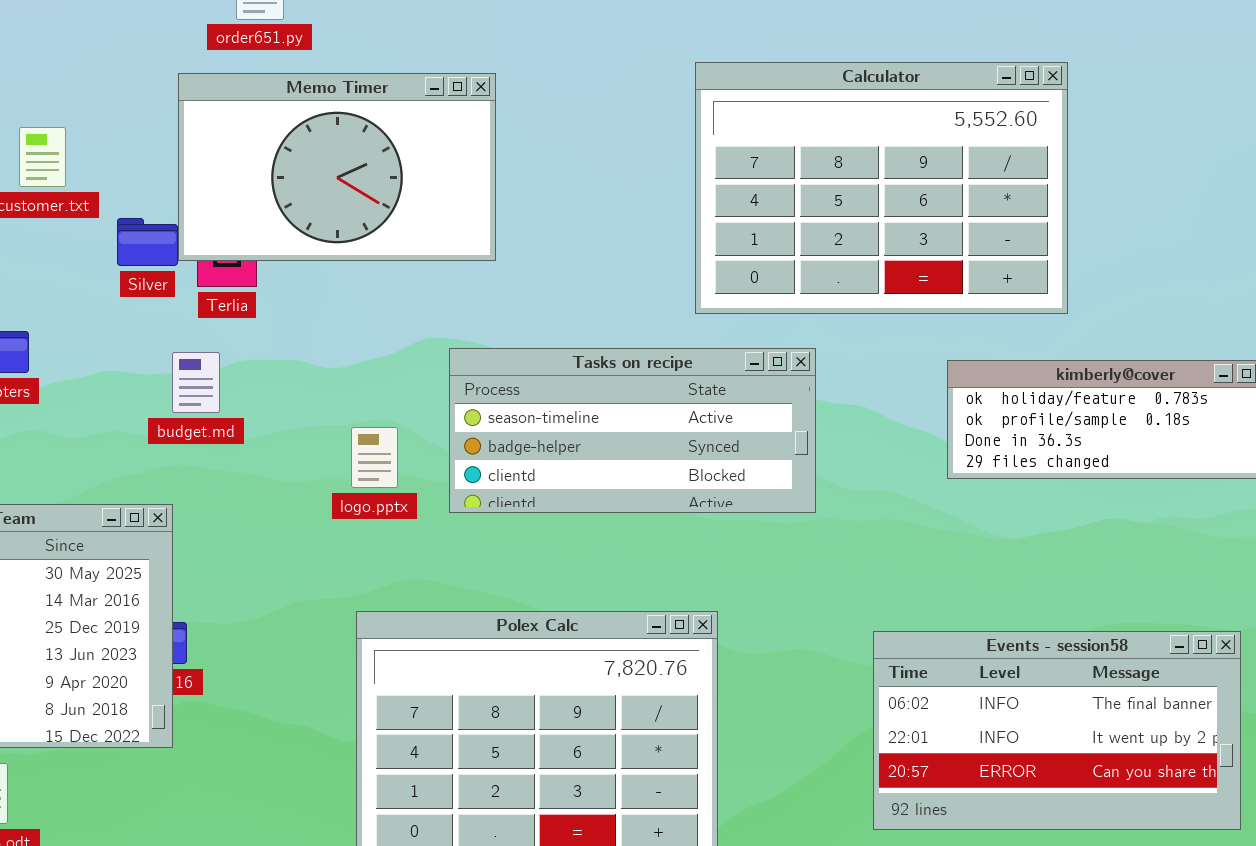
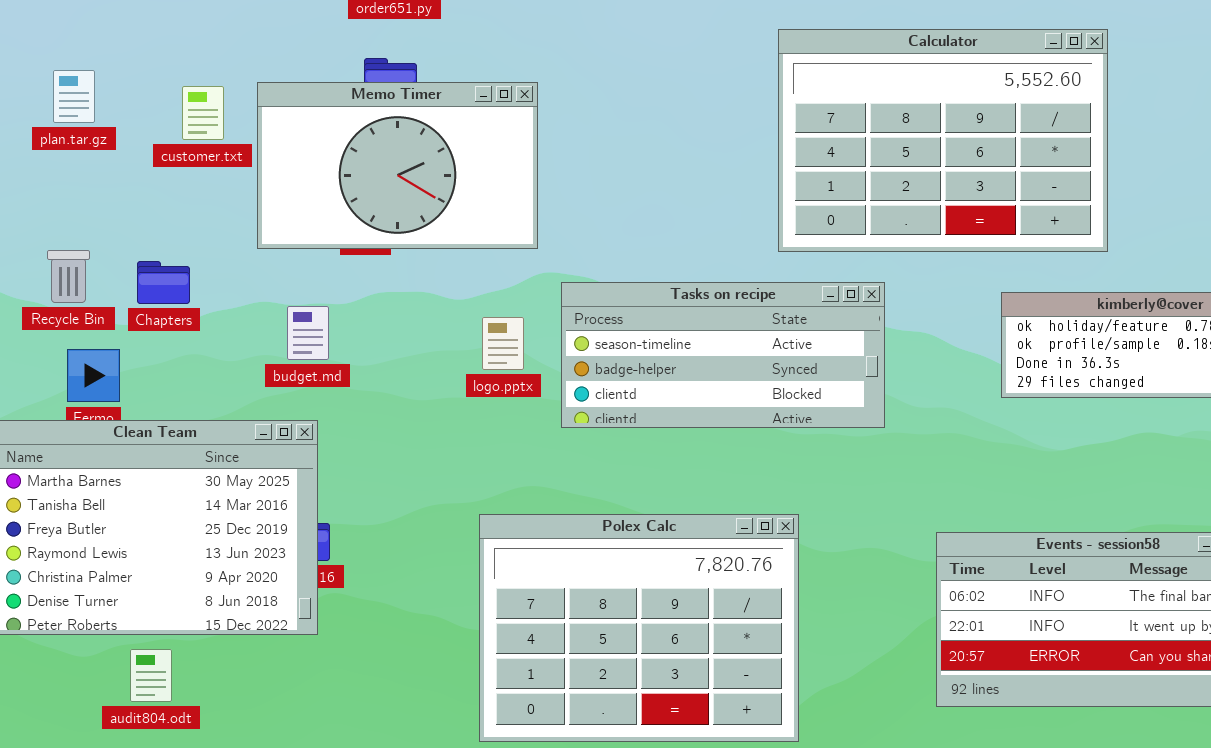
Memo Timer: [178,73,496,261] -> [257,82,538,249], moved
budget.md: [172,352,220,413] -> [287,306,329,360], moved
logo.pptx: [351,427,398,488] -> [482,317,524,370], moved

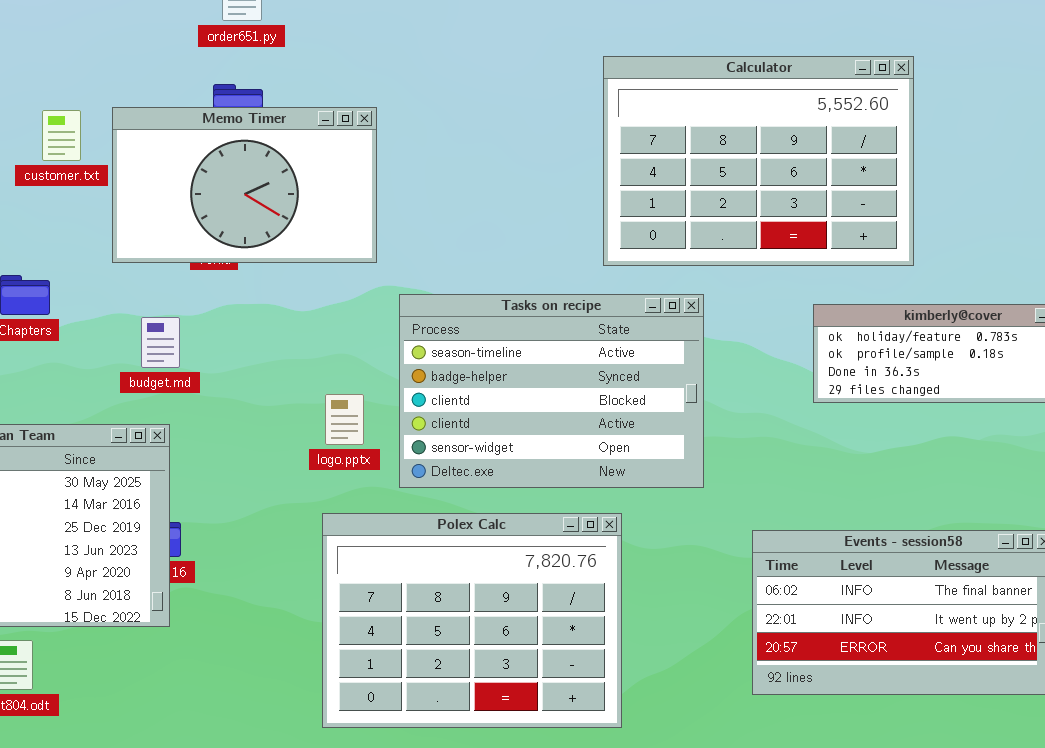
Tasks on recipe: [561,282,885,428] -> [399,294,704,488], resized
logo.pptx: [482,317,524,370] -> [325,394,364,445], moved

